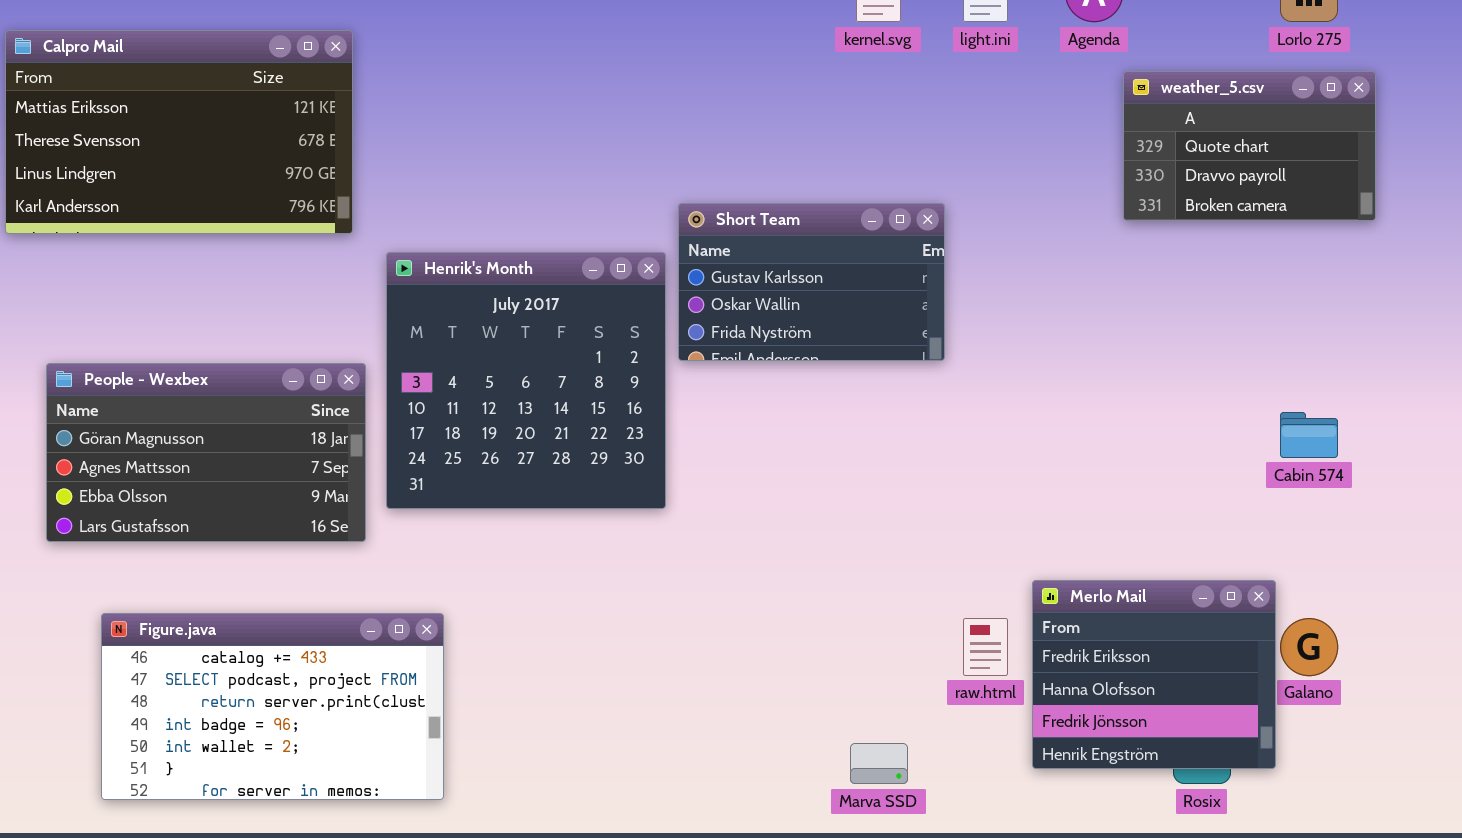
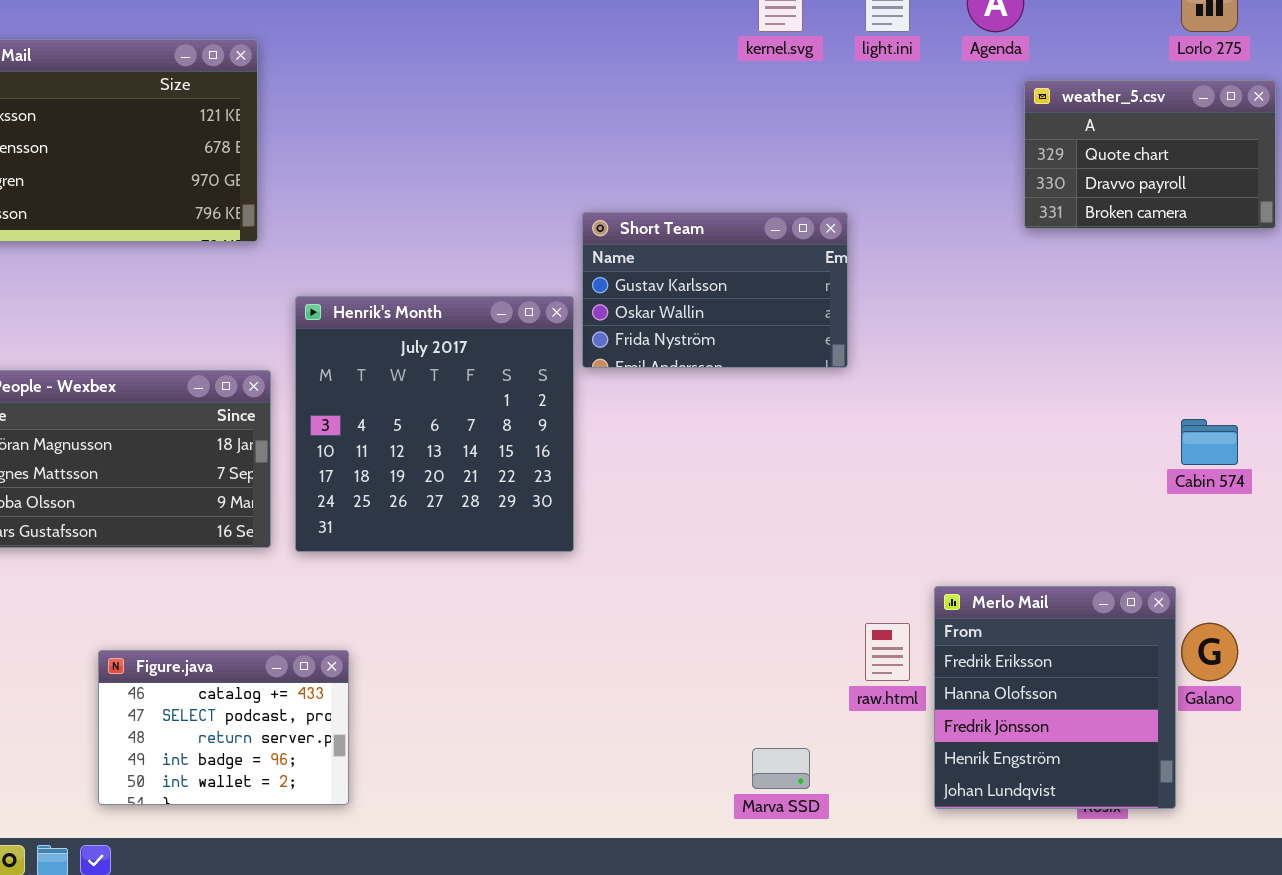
Henrik's Month: [386,252,666,509] -> [295,296,574,552], moved
Merlo Mail: [1032,580,1276,769] -> [934,586,1176,809], resized
Figure.java: [101,613,444,800] -> [98,650,349,805], resized

